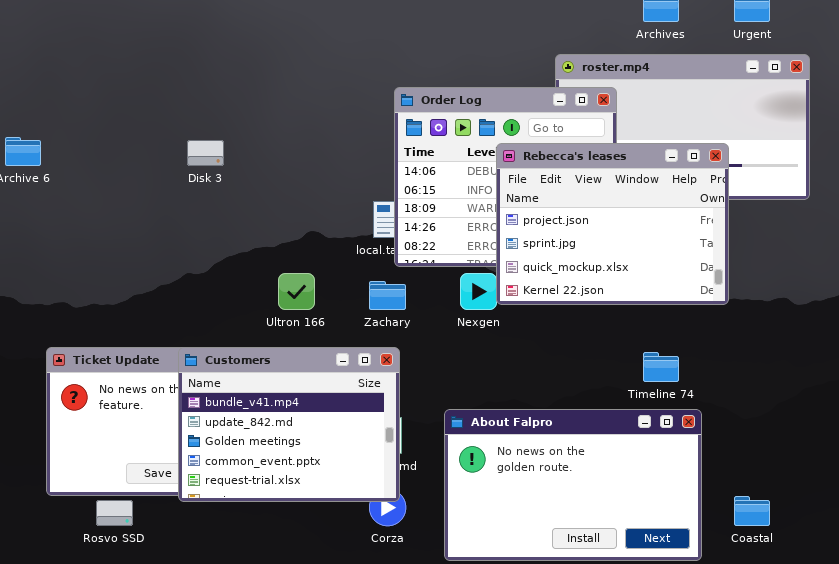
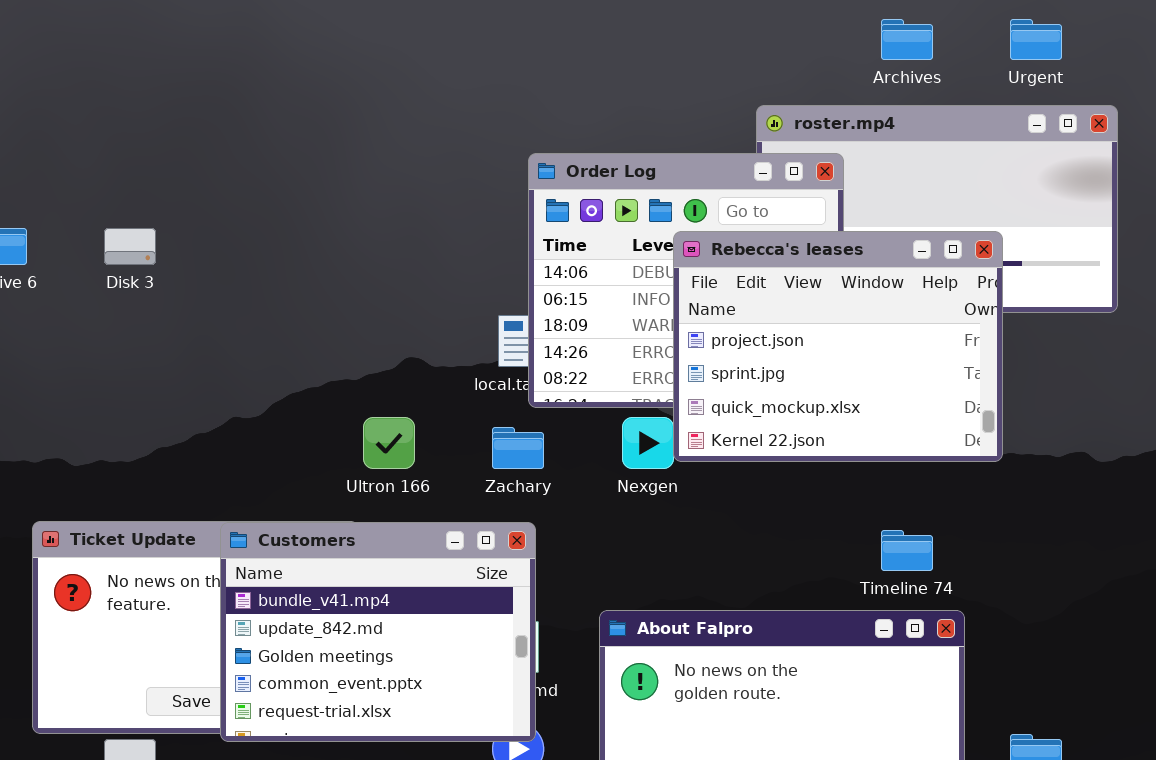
Disk 3: [187,140,224,166] -> [104,228,156,265], moved

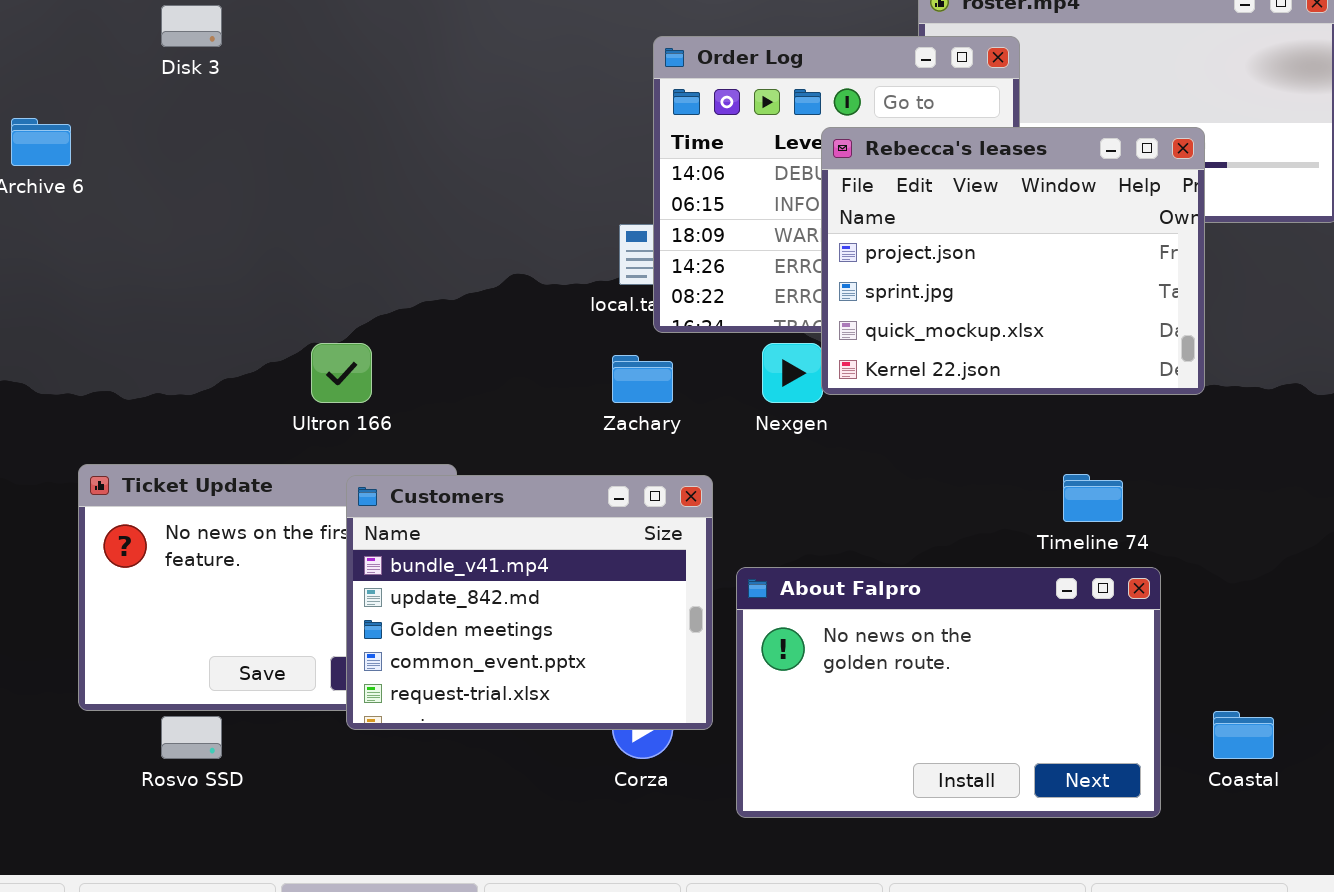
Disk 3: [104,228,156,265] -> [161,5,222,47], moved
Ultron 166: [363,417,415,469] -> [311,343,372,403], moved
Customers: [220,522,536,742] -> [346,475,713,730], moved

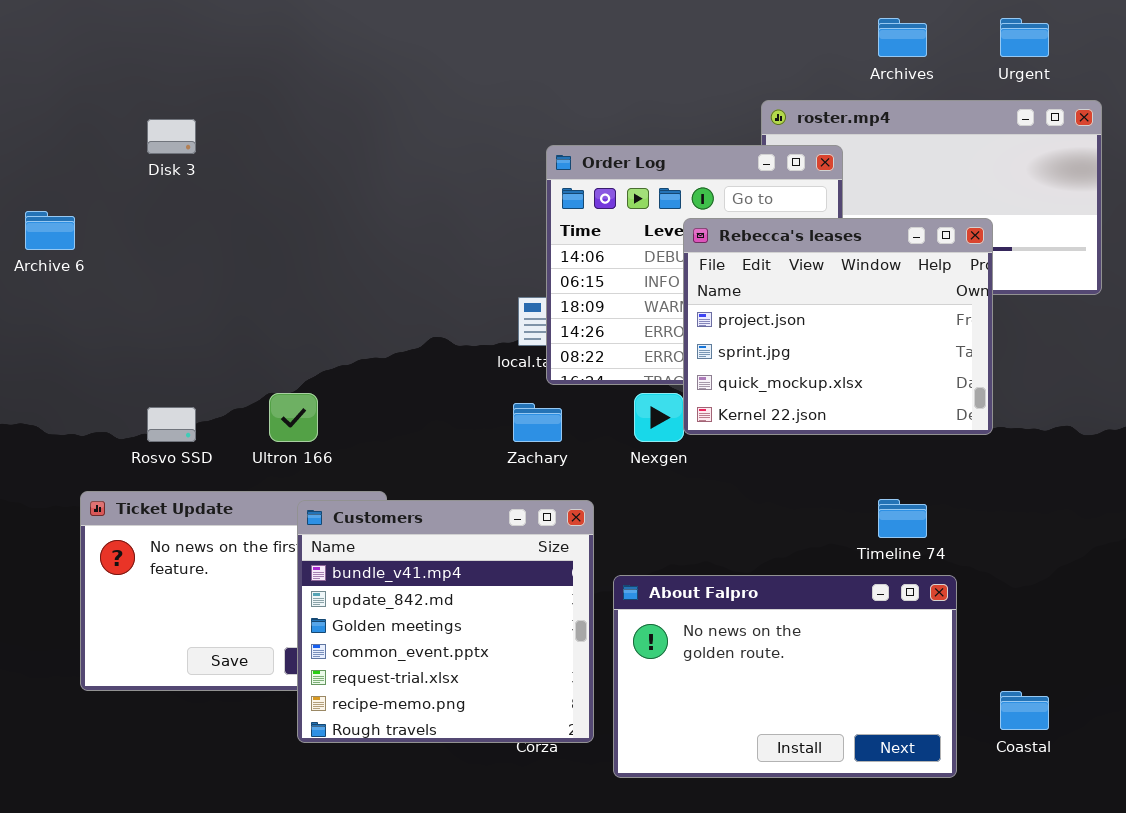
Customers: [346,475,713,730] -> [297,500,594,743], resized
Rosvo SSD: [161,716,222,759] -> [147,407,196,442], moved

